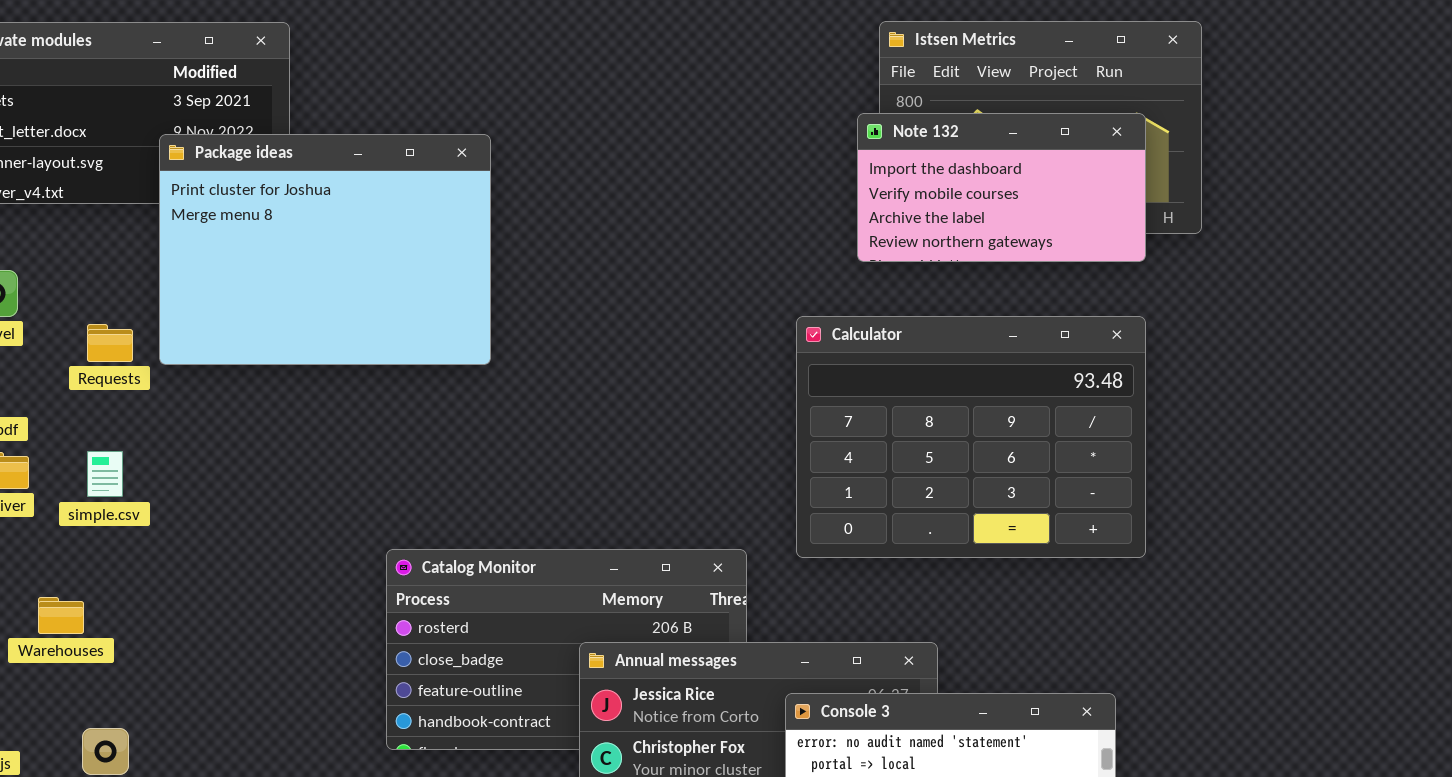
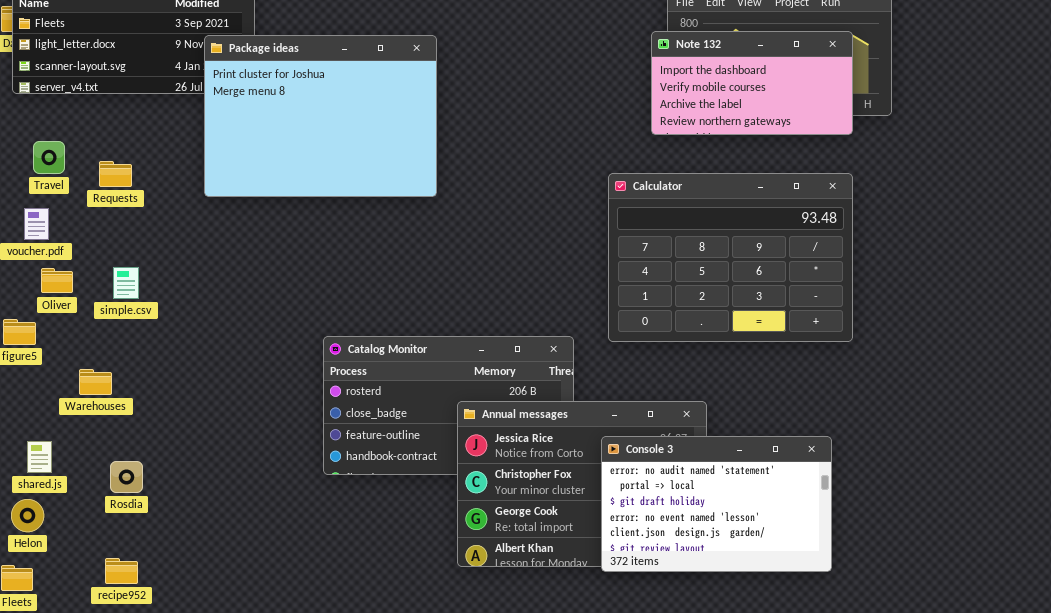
Package ideas: [159,134,491,365] -> [204,35,437,197], moved
Requests: [87,324,133,362] -> [99,161,132,187], moved

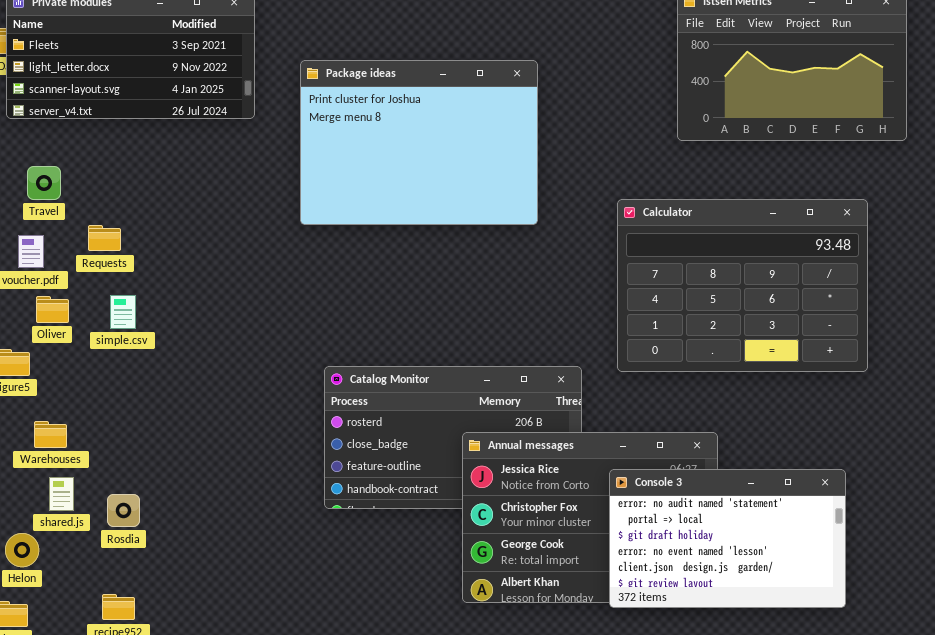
Note 132: [651,31,853,135] -> none, closed
Package ideas: [204,35,437,197] -> [300,60,538,225], moved
Requests: [99,161,132,187] -> [88,225,121,251], moved
Warehouses: [79,369,112,395] -> [34,421,67,448], moved
shared.js: [27,441,52,473] -> [49,477,74,511], moved

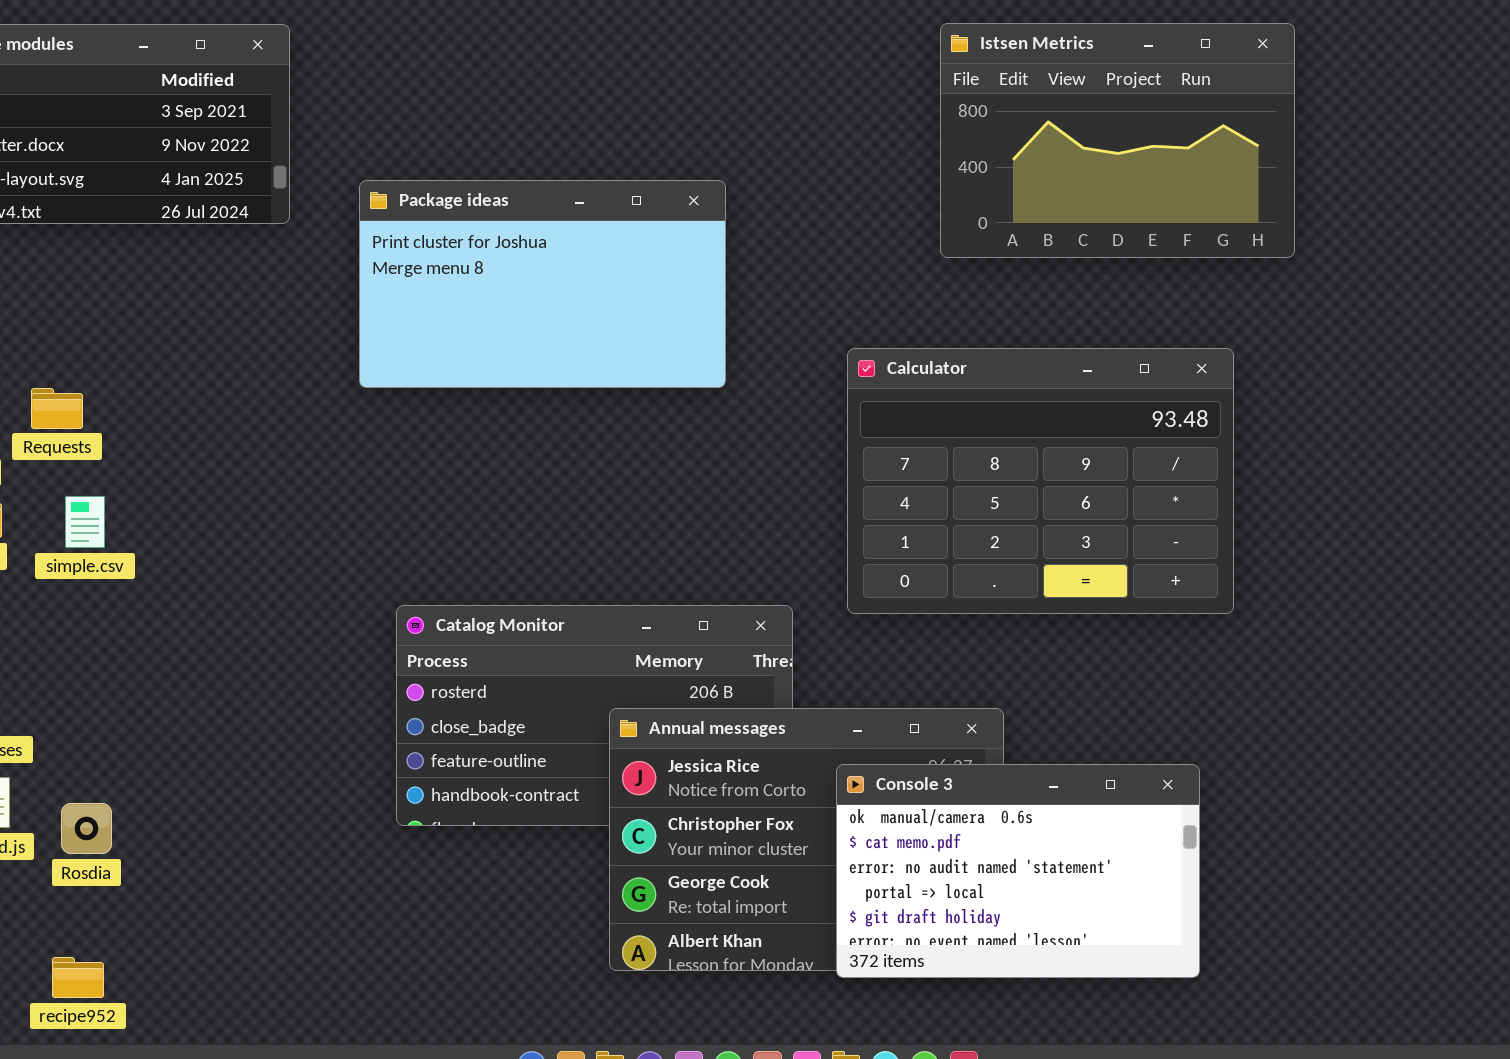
Package ideas: [300,60,538,225] -> [359,180,726,388], resized
Console 3: [609,469,846,608] -> [836,764,1200,978], scrolled up 2 rows

